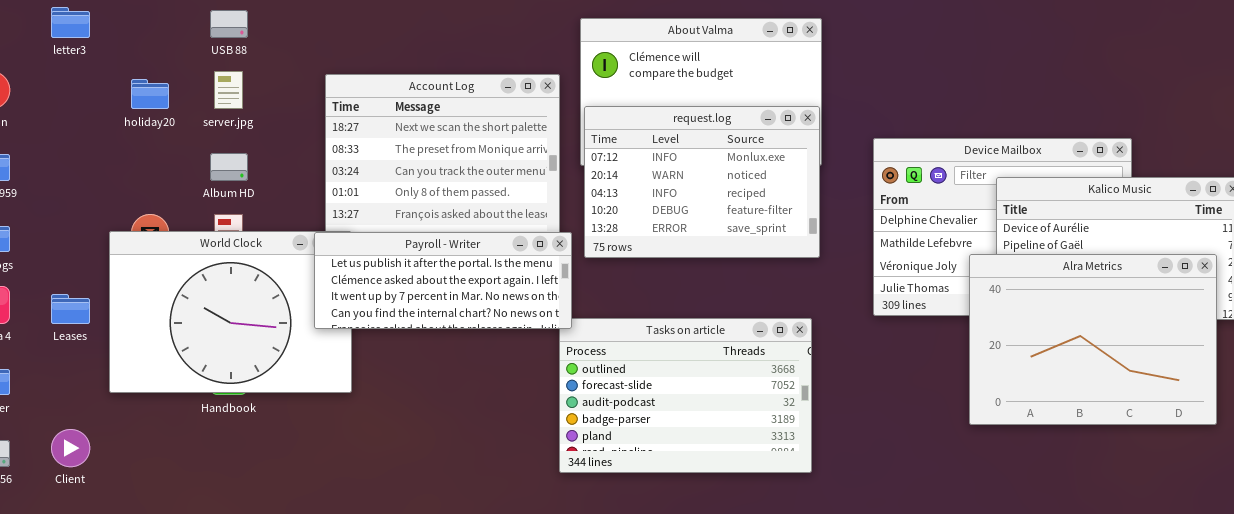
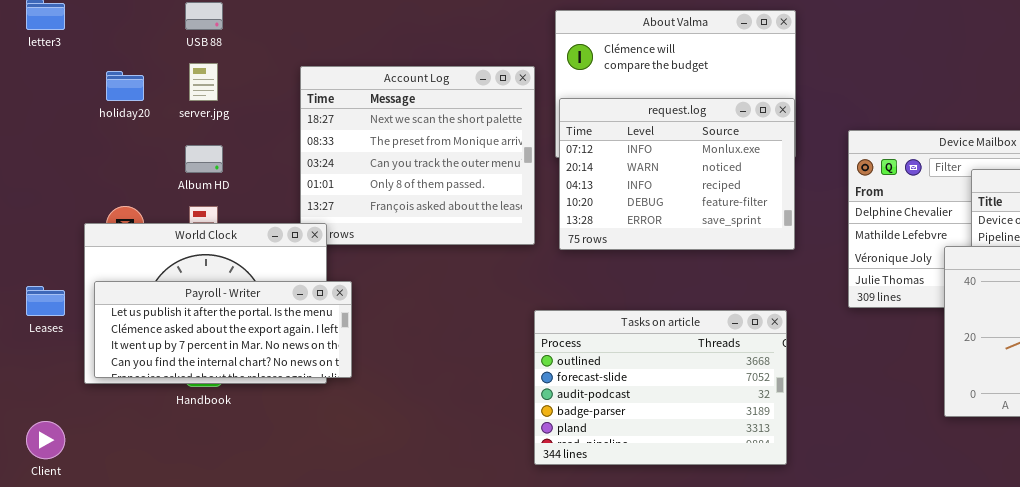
Payroll - Writer: [314,232,572,329] -> [94,281,352,378], moved

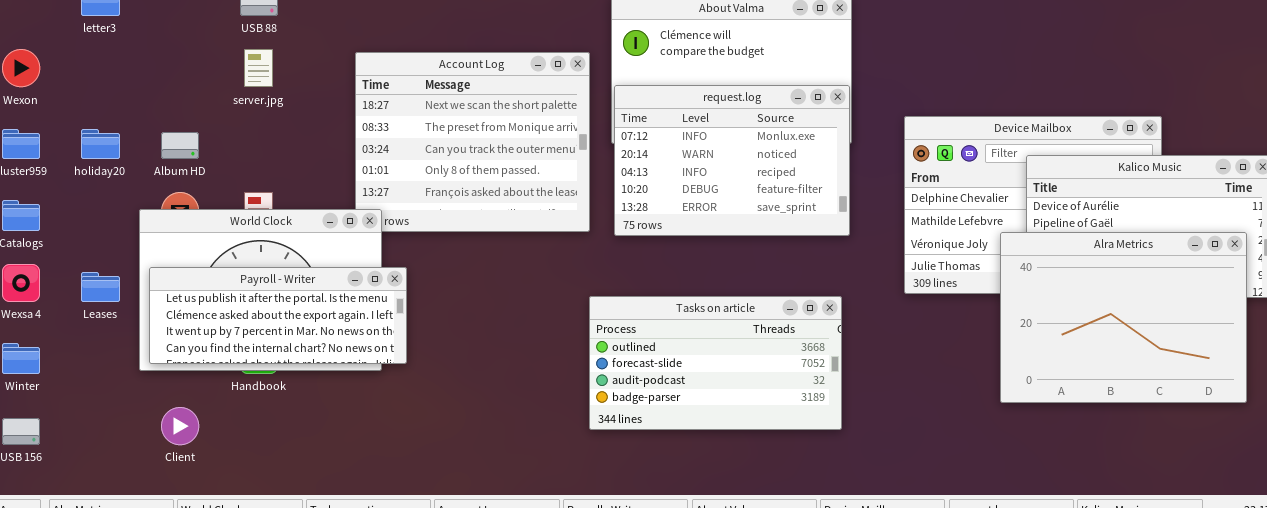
holiday20: [106,71,144,101] -> [81,129,120,159], moved
Album HD: [185,145,223,173] -> [161,132,199,159], moved
Tasks on article: [534,310,787,465] -> [589,296,842,430], resized
Client: [26,421,65,459] -> [161,407,199,445], moved

